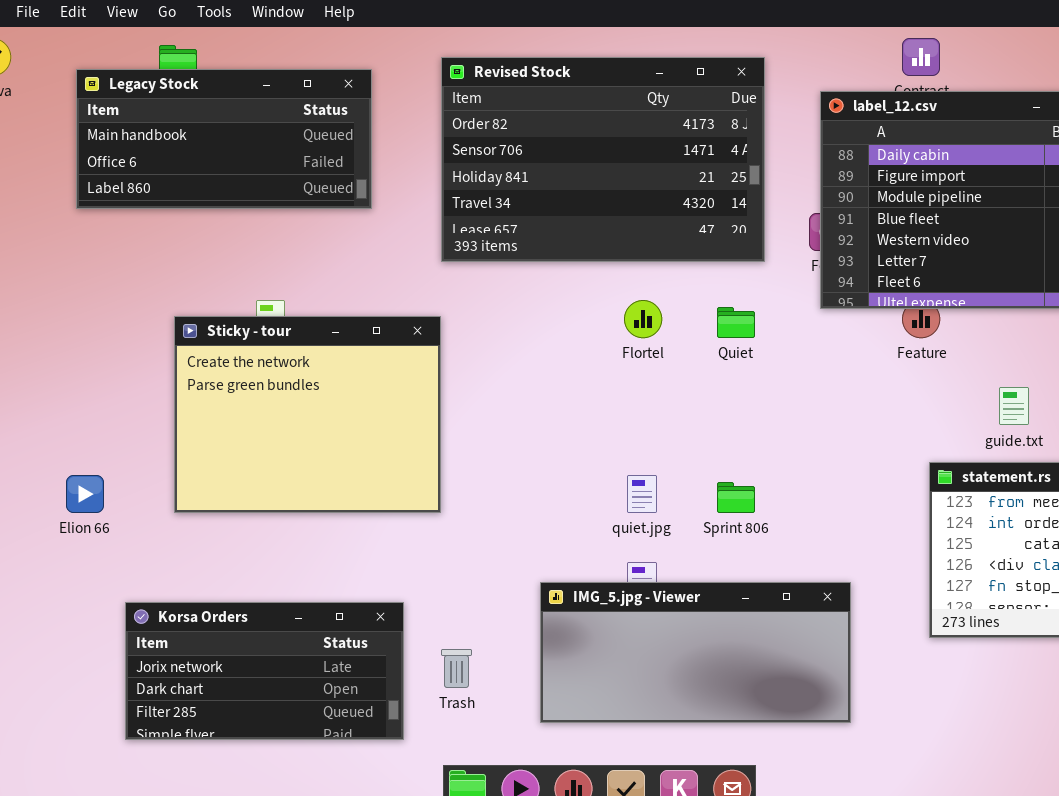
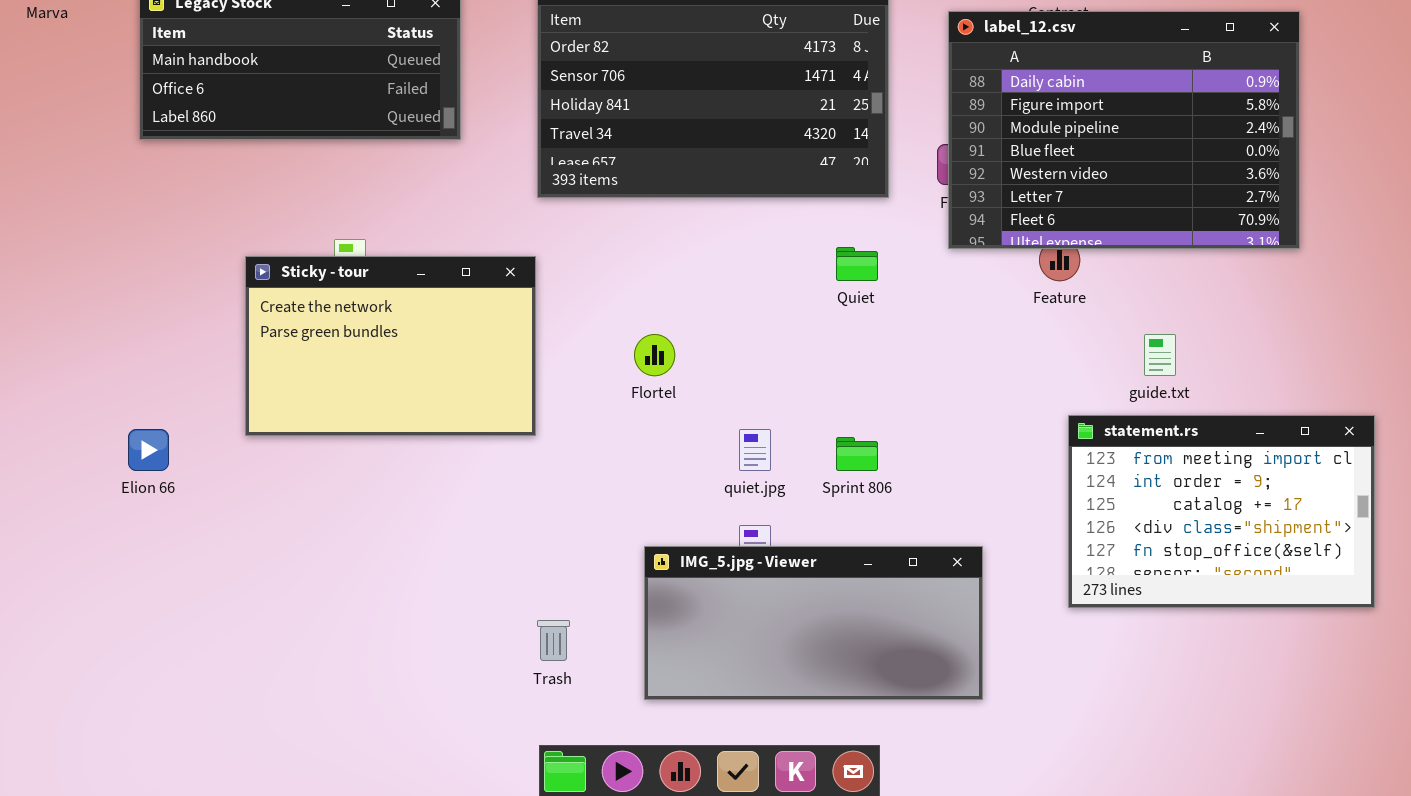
Flortel: [624,300,662,338] -> [634,334,675,376], moved
Sticky - tour: [174,316,441,513] -> [245,256,536,436], resized
Korsa Orders: [125,602,404,740] -> none, closed

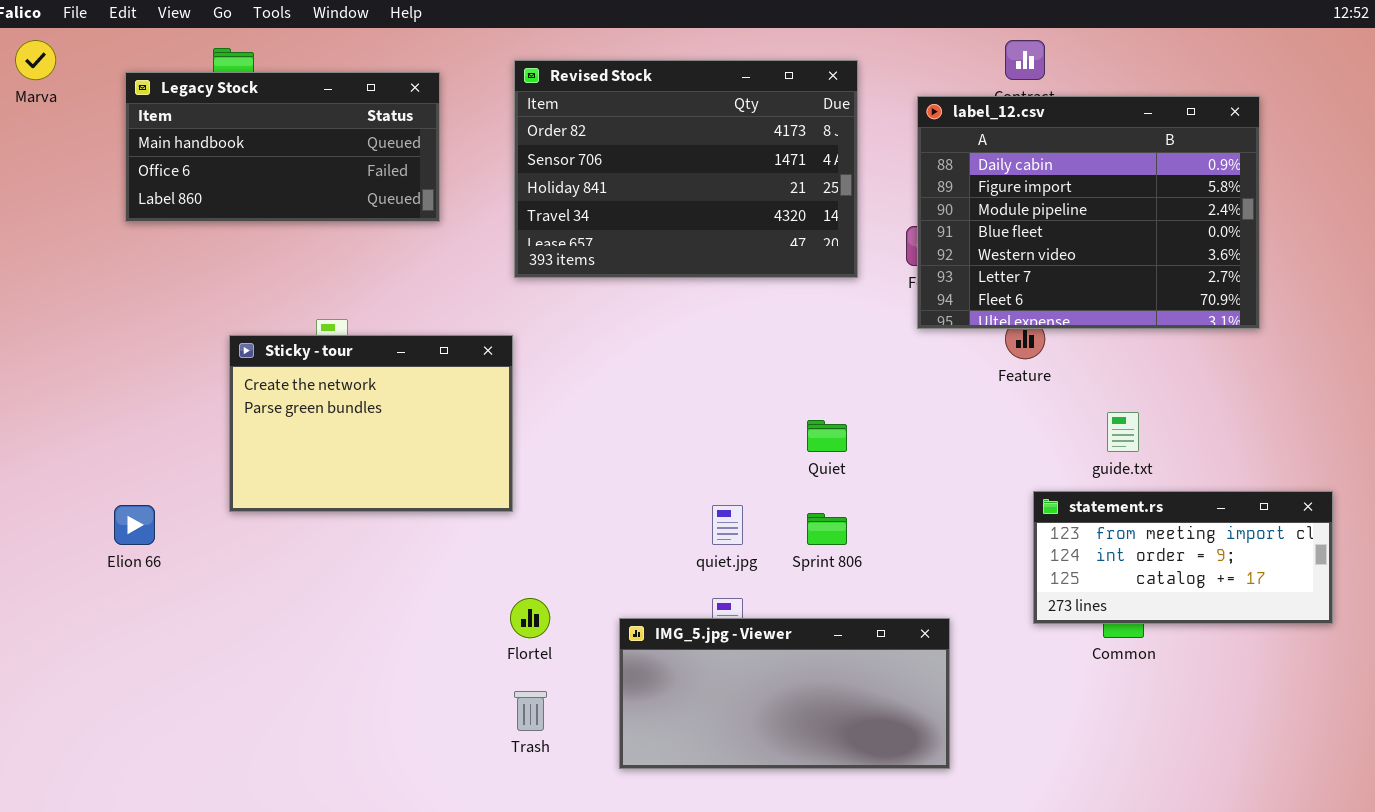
Quiet: [836,247,878,281] -> [807,420,847,452], moved
Flortel: [634,334,675,376] -> [510,598,550,638], moved
statement.rs: [1068,415,1375,608] -> [1033,491,1333,624], resized

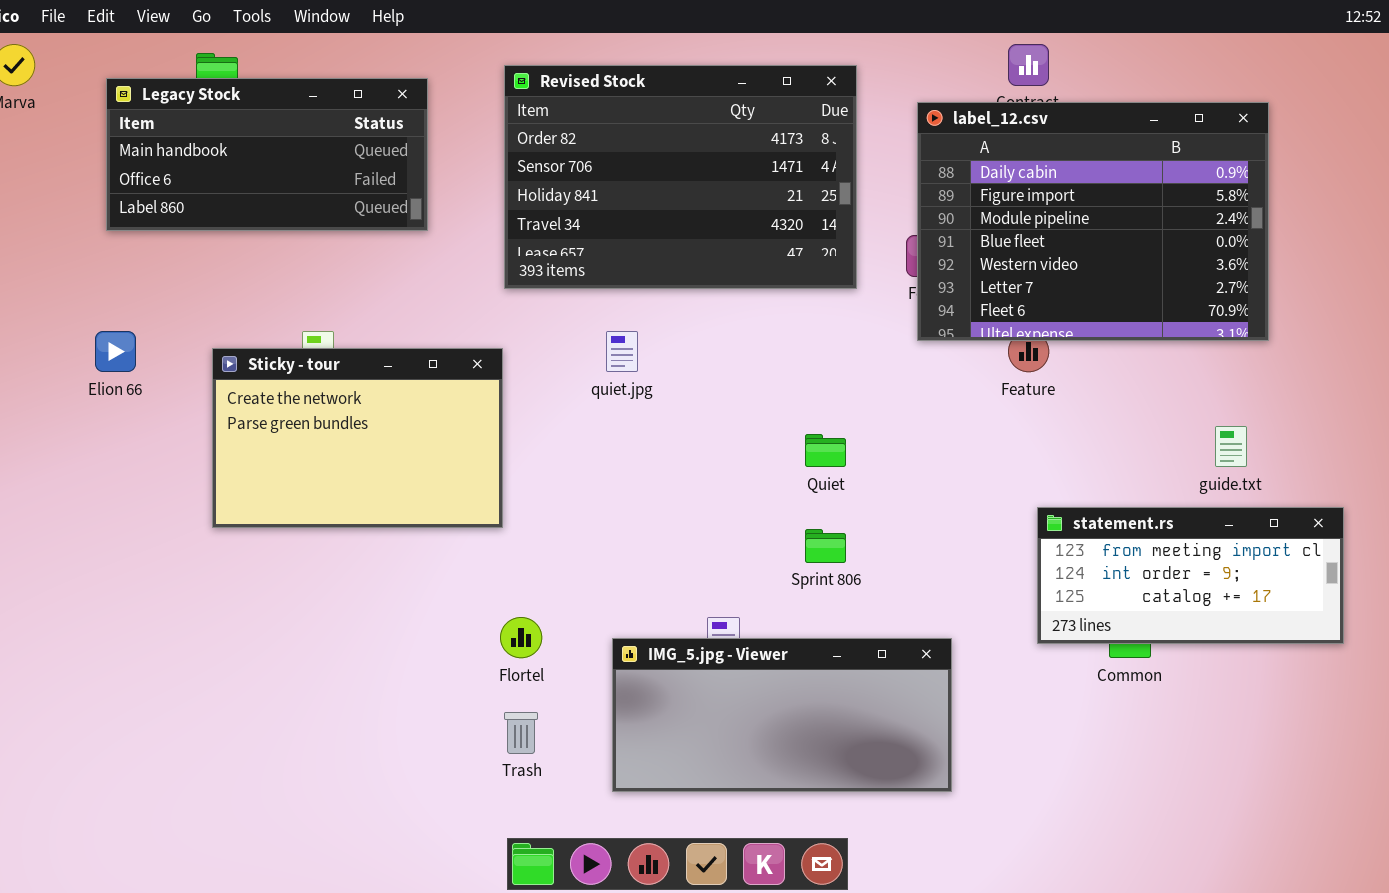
guide.txt: [1107,412,1139,452] -> [1215,426,1247,467], moved
Elion 66: [114,505,155,545] -> [95,331,136,372], moved
quiet.jpg: [712,505,743,545] -> [606,331,638,372], moved

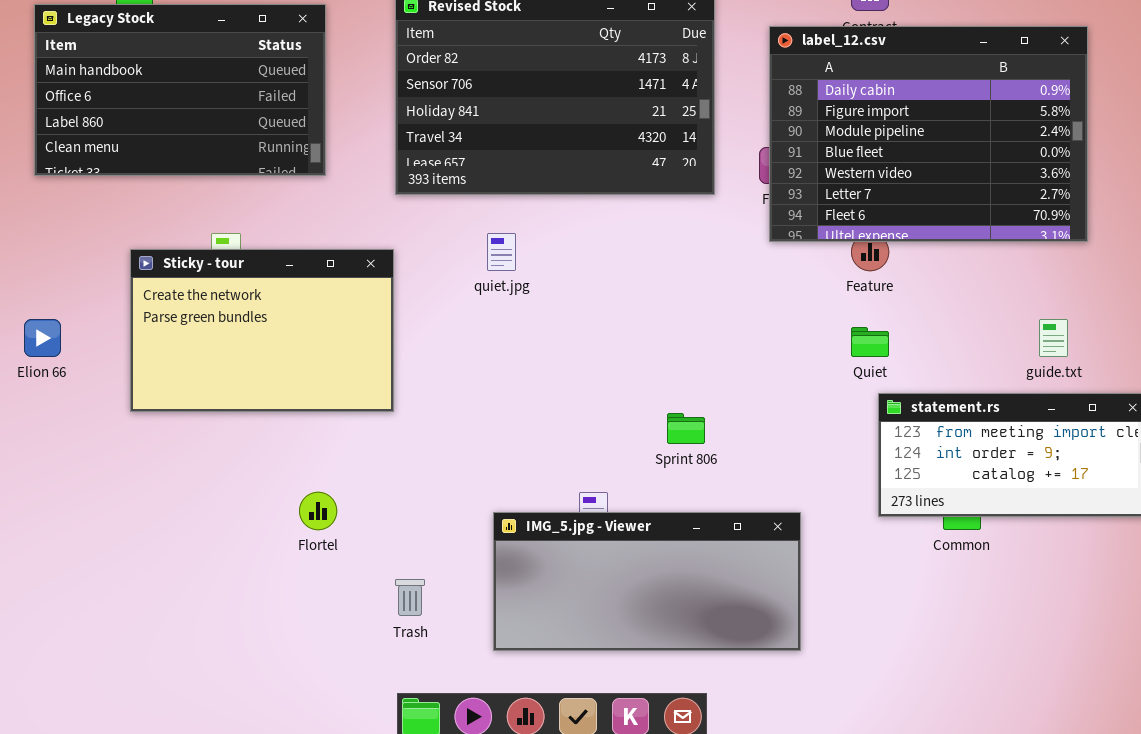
Legacy Stock: [106,78,428,231] -> [34,4,326,176], resized
Elion 66: [95,331,136,372] -> [24,319,61,357], moved
Quiet: [805,434,846,467] -> [851,327,889,357], moved
Flortel: [500,617,542,658] -> [299,492,337,530], moved

